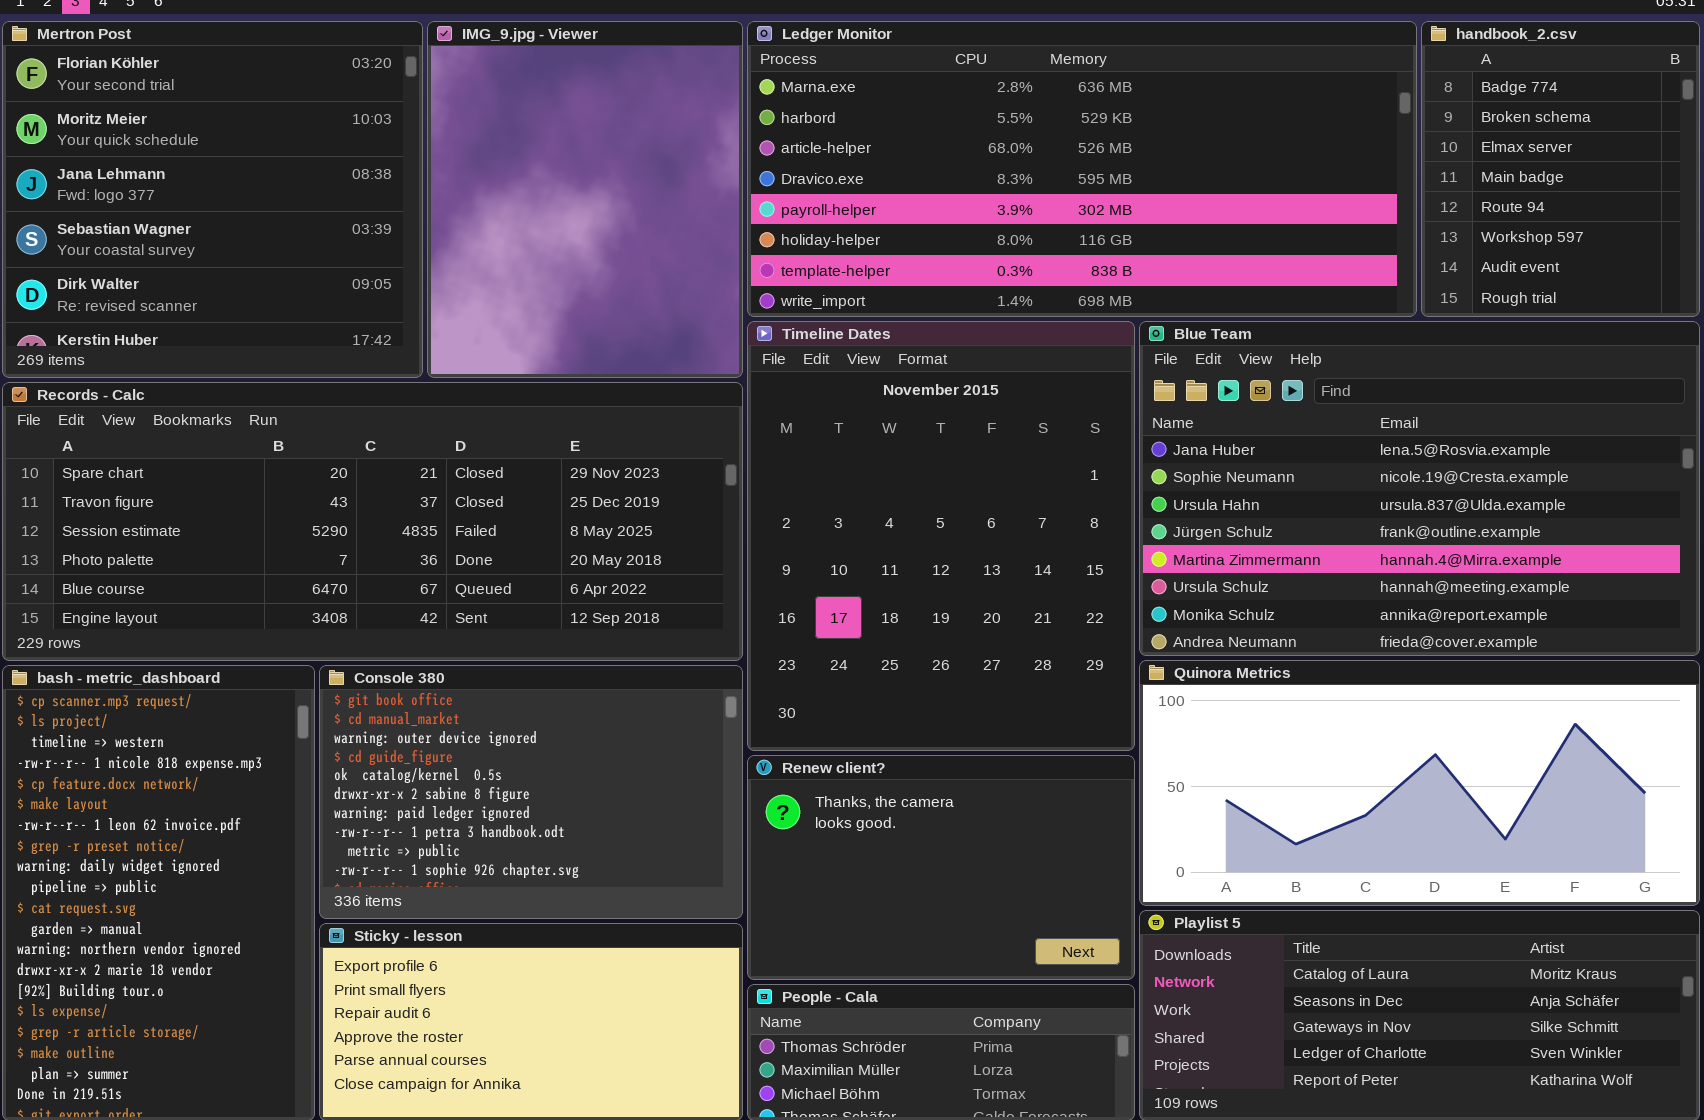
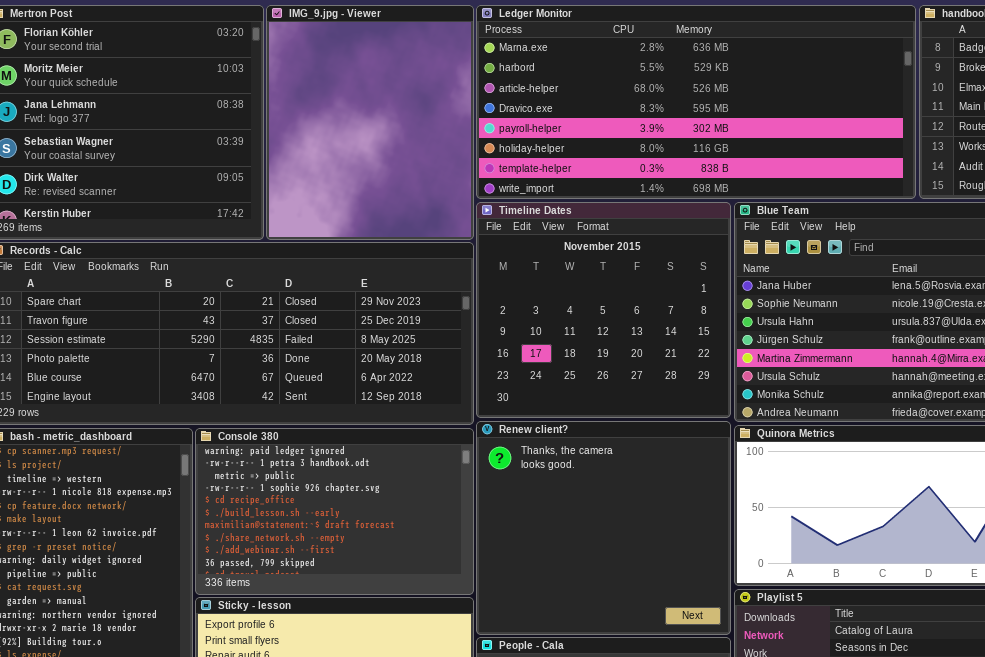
Timeline Dates: [747,321,1135,751] -> [476,202,731,418], resized
Console 380: [319,665,743,919] -> [195,428,474,595], scrolled down 6 rows
Renew client?: [747,755,1135,980] -> [476,421,731,635], resized

